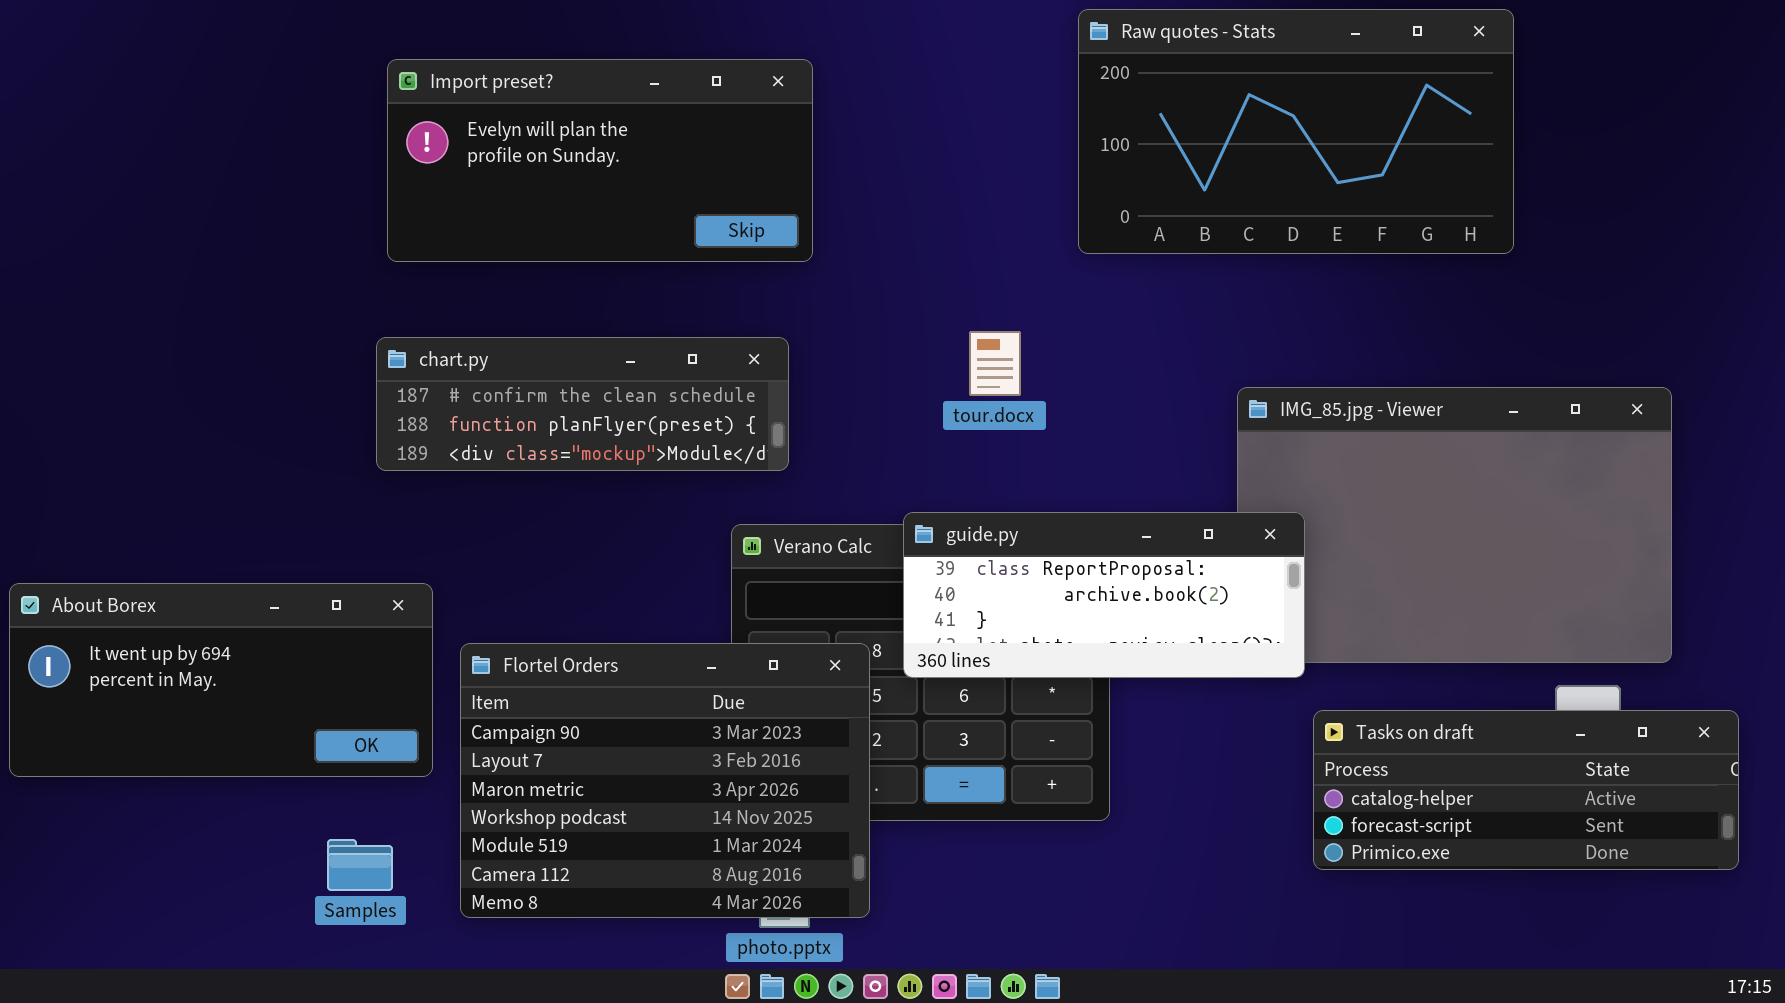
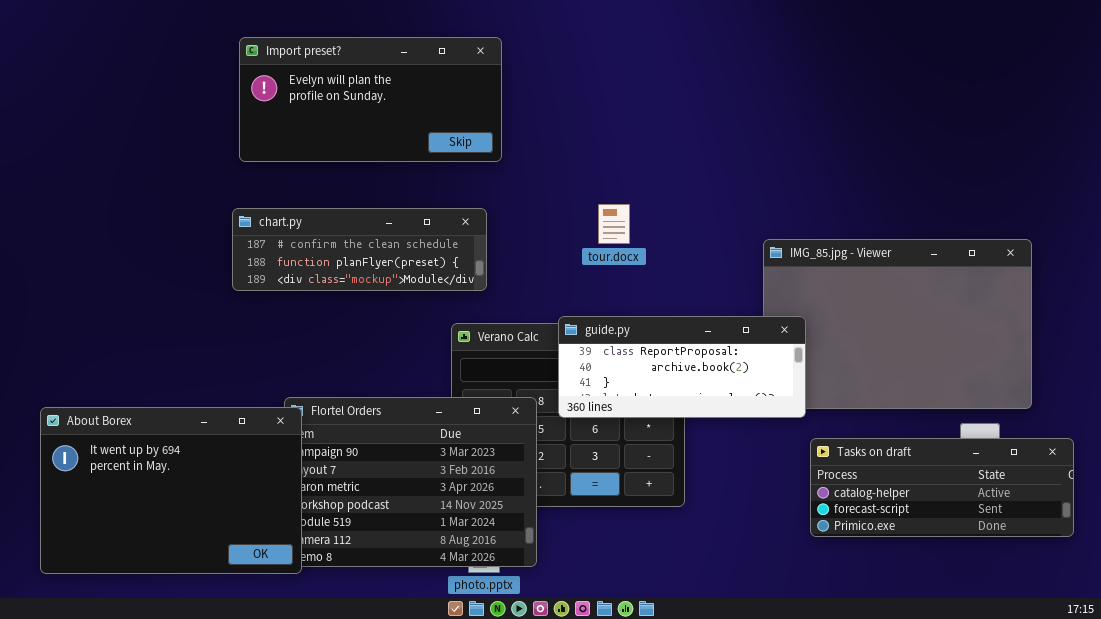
Raw quotes - Stats: [1078,9,1514,254] -> none, closed
About Borex: [9,583,433,777] -> [40,407,302,574], moved, resized

